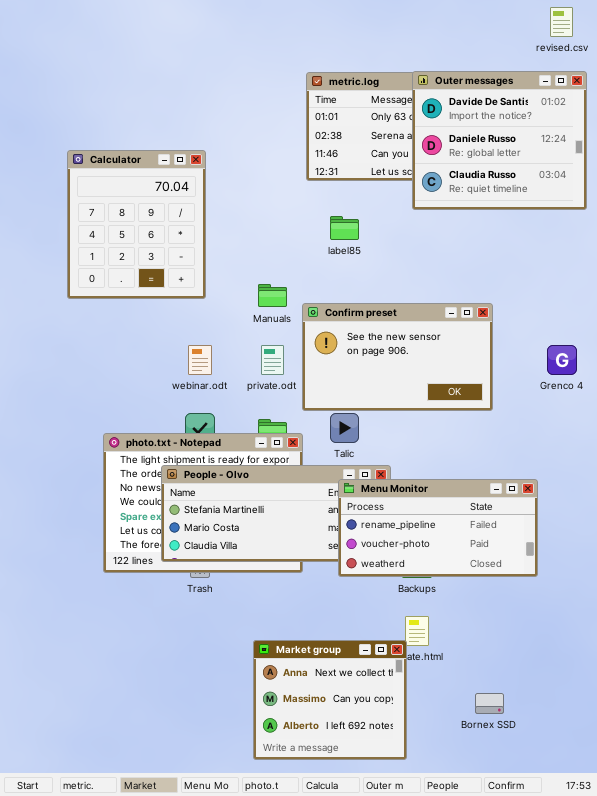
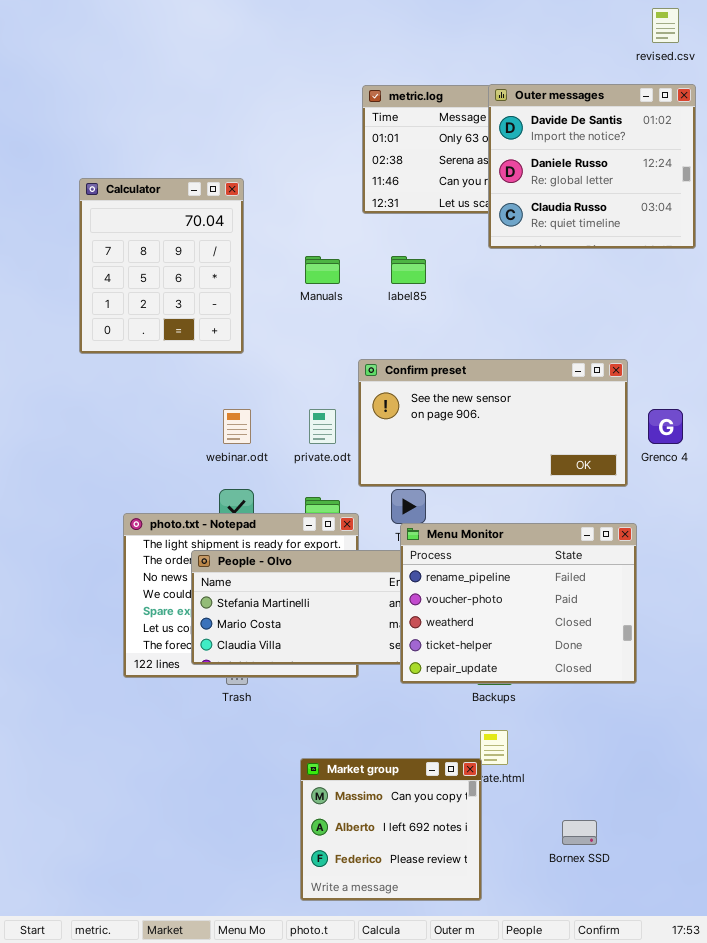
Manuals: [258,284,287,307] -> [305,256,340,284], moved
Confirm preset: [302,303,493,411] -> [358,359,628,487], resized
Menu Monitor: [338,479,538,577] -> [400,523,637,684], resized
Market group: [253,640,407,760] -> [300,758,482,901], scrolled down 1 row

